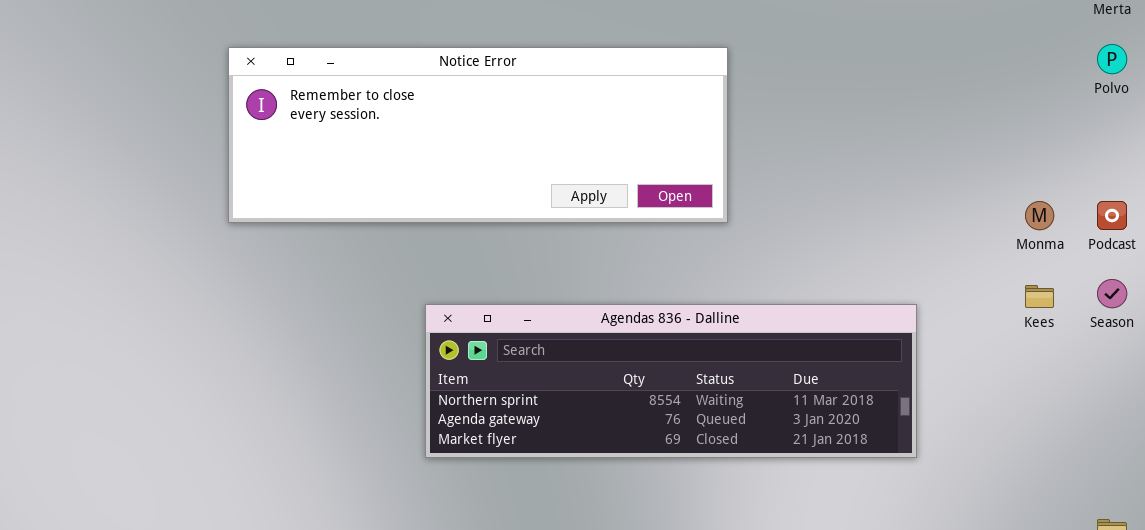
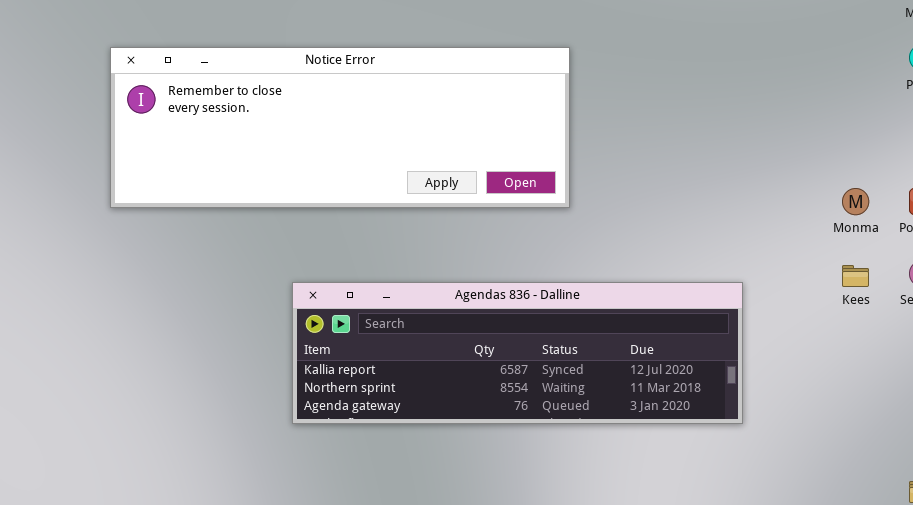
Agendas 836 - Dalline: [425,304,917,458] -> [292,282,743,424], scrolled up 1 row

